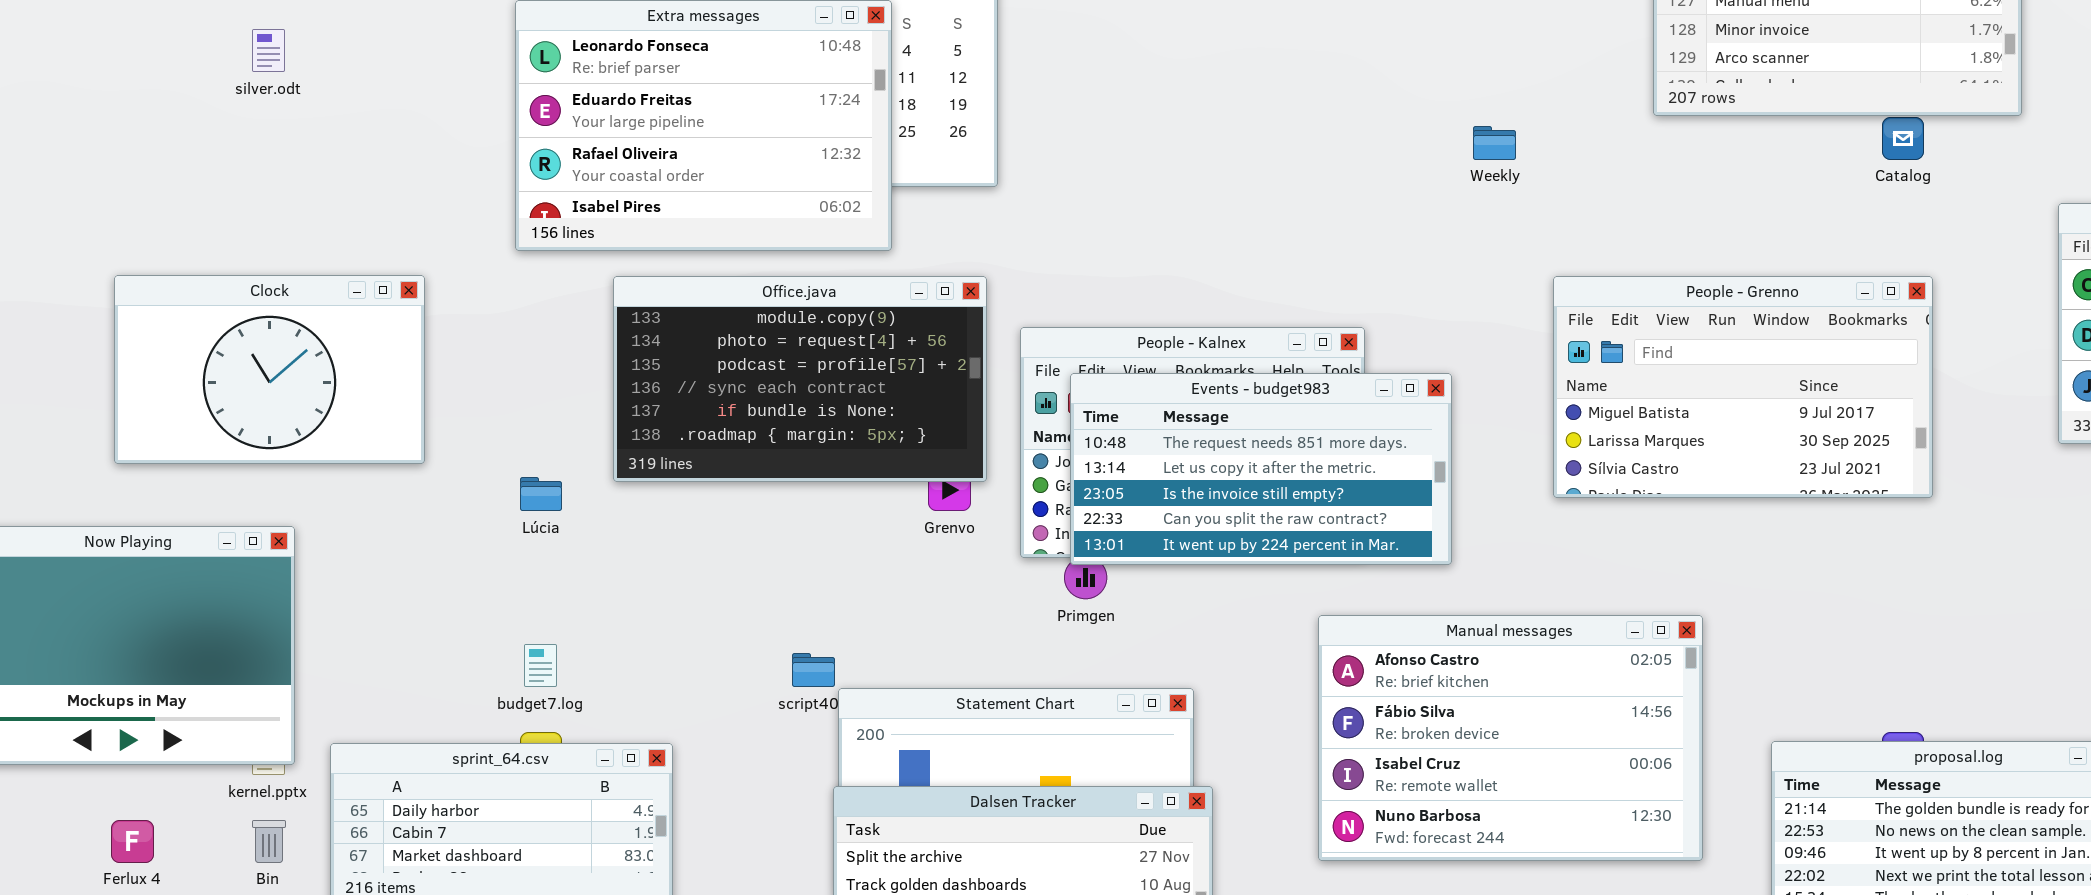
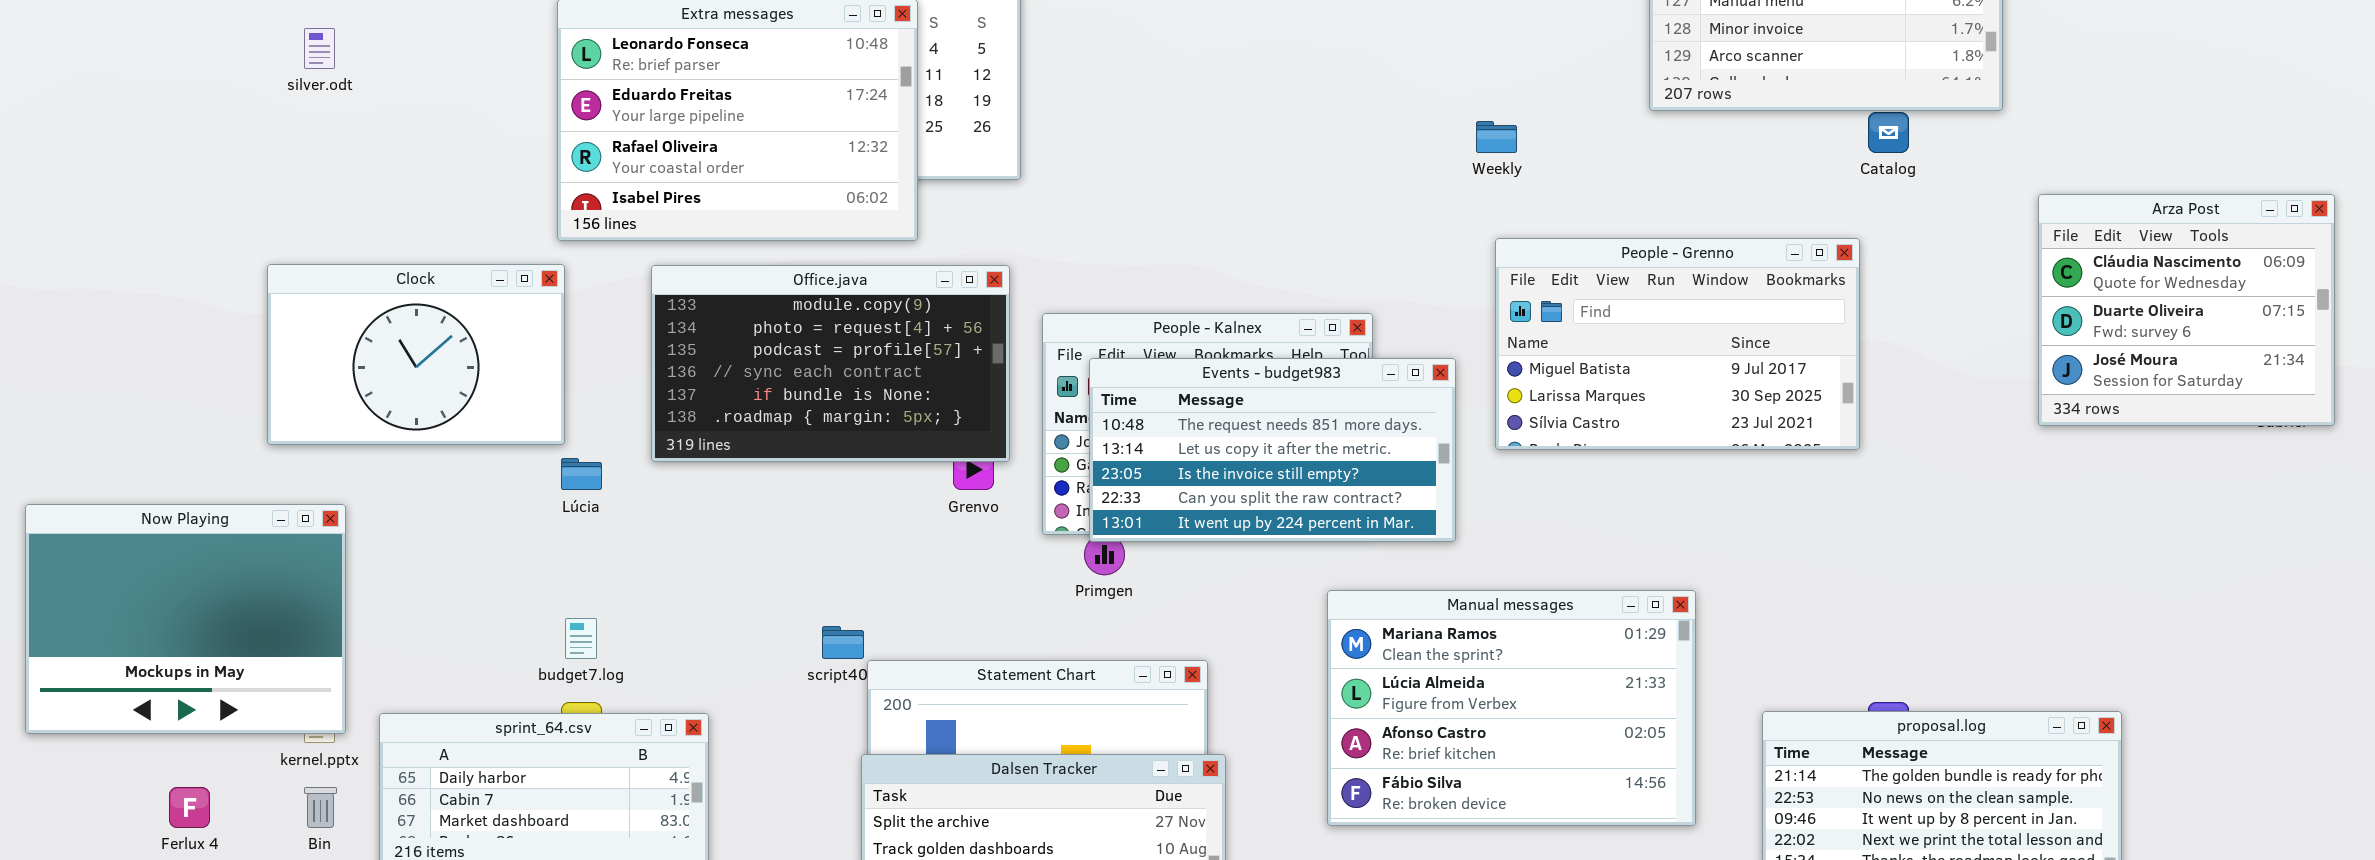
Clock: [114,275,425,464] -> [267,264,565,445], moved
People - Grenno: [1553,276,1933,498] -> [1495,238,1860,450], moved
Manual messages: [1318,615,1703,861] -> [1327,590,1696,826], scrolled up 2 rows

